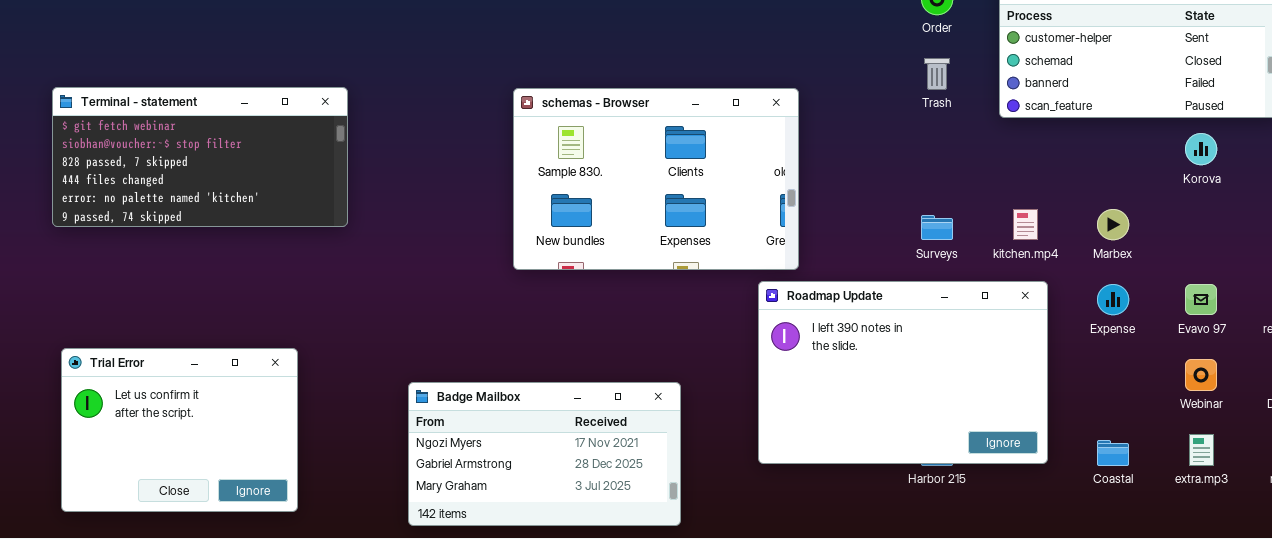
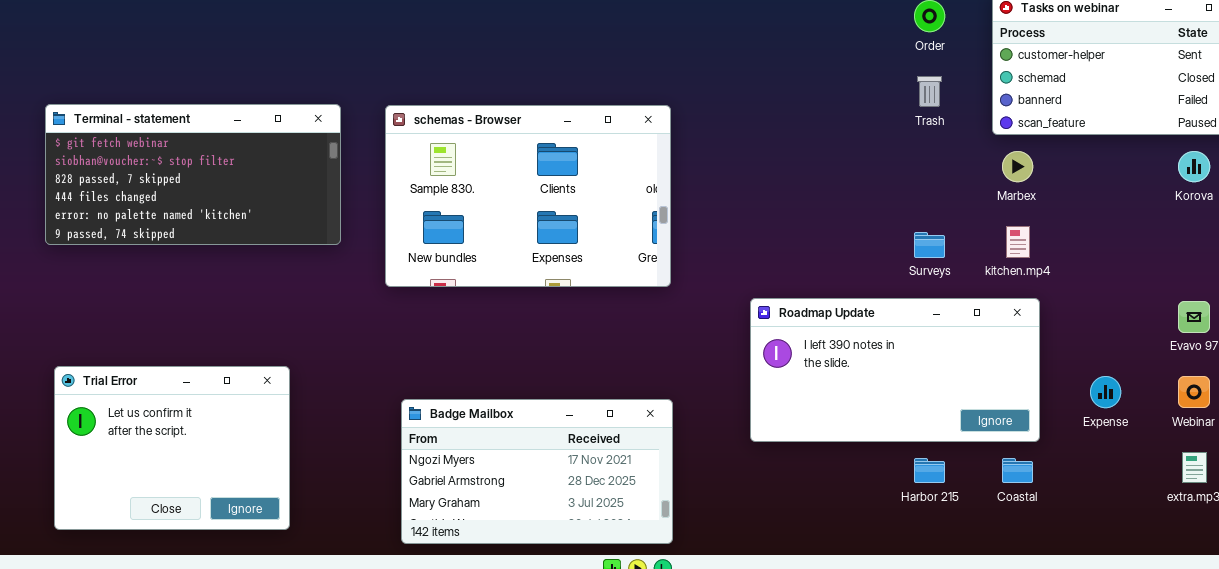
schemas - Browser: [513,88,799,270] -> [385,105,671,287], moved
Marbex: [1097,209,1129,240] -> [1002,151,1033,182], moved
Roadmap Update: [758,281,1048,464] -> [750,298,1040,442], resized
Expense: [1097,284,1129,315] -> [1090,376,1121,408], moved
Coastal: [1097,440,1129,466] -> [1002,458,1033,483], moved

